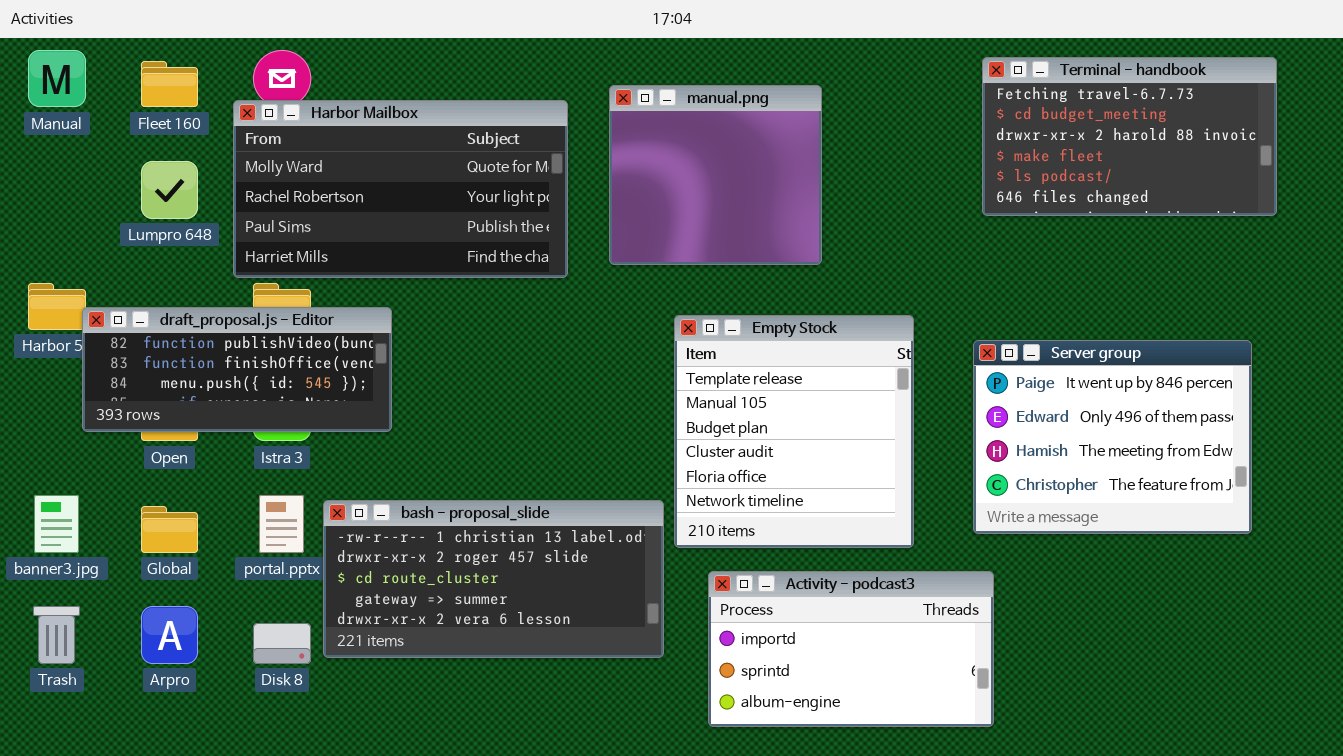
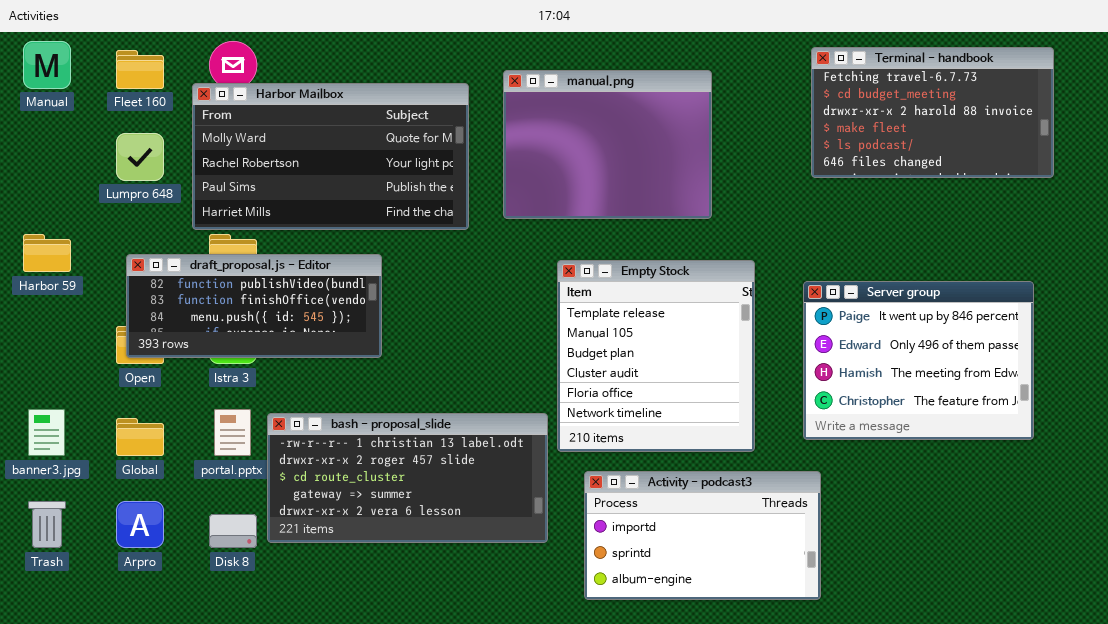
manual.png: [609,85,822,265] -> [503,70,712,219], resized
draft_proposal.js - Editor: [82,307,392,432] -> [126,254,382,358], moved

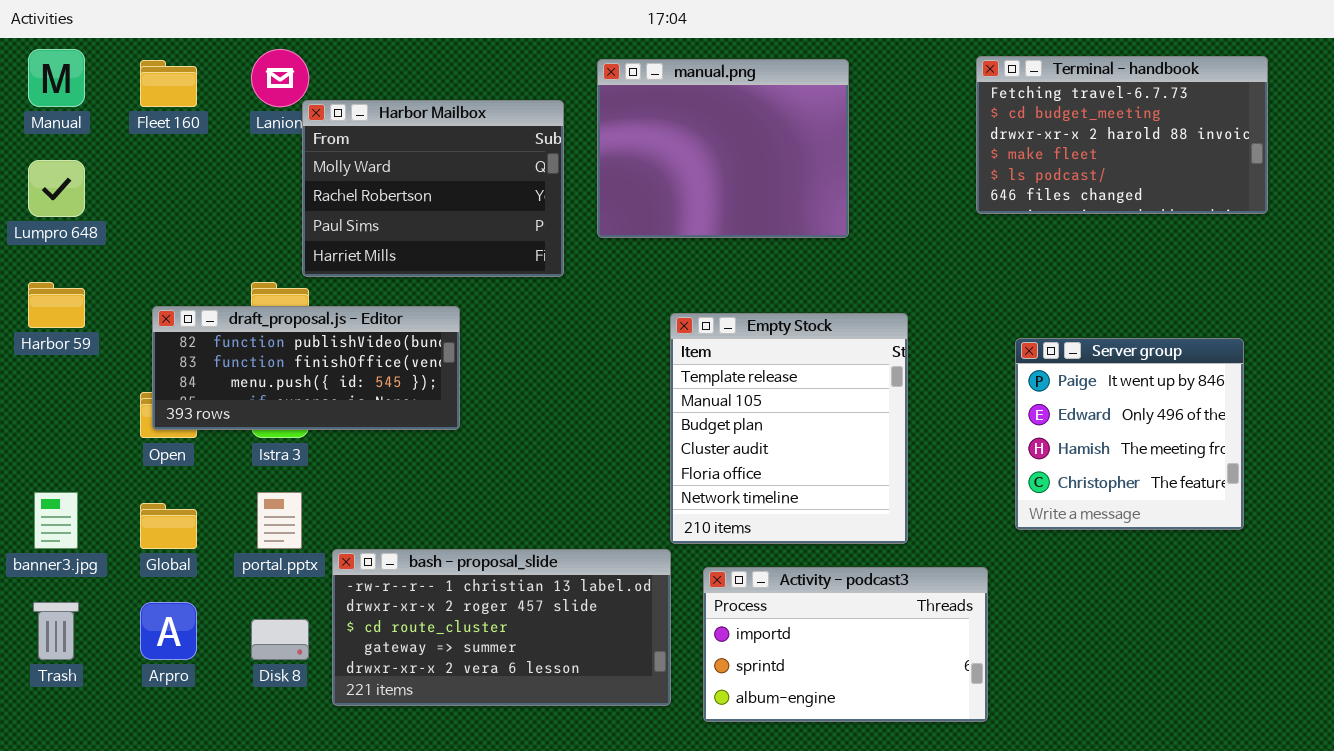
manual.png: [503,70,712,219] -> [597,59,849,238], moved
Harbor Mailbox: [192,83,469,230] -> [302,100,564,277], resized
Lumpro 648: [116,133,164,181] -> [28,160,85,217], moved
Server group: [803,281,1034,440] -> [1015,338,1244,530], resized
bash - proposal_slide: [267,413,548,543] -> [332,549,671,706], moved

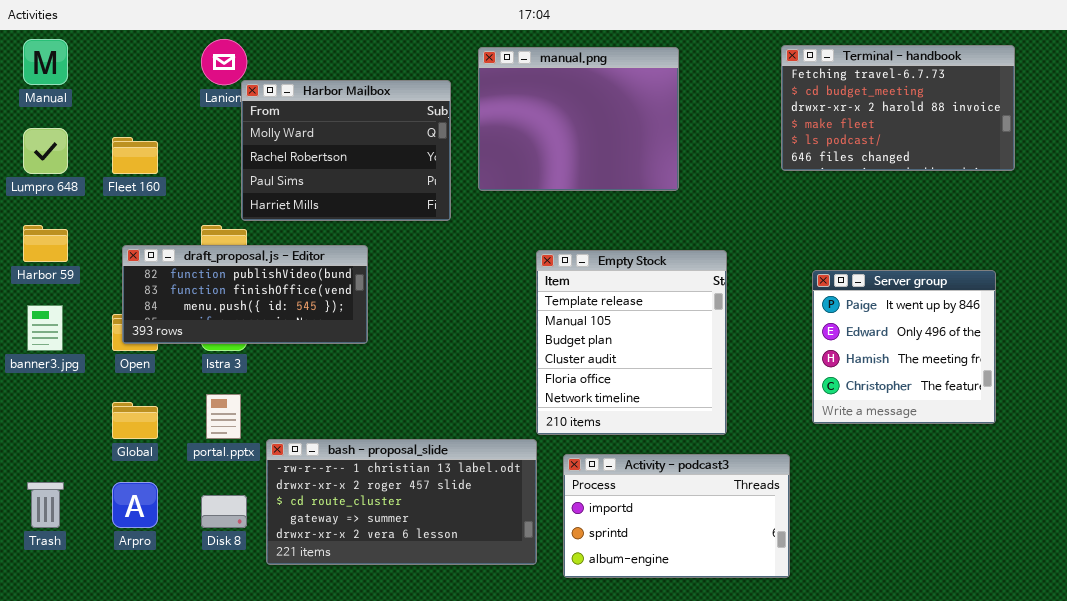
Fleet 160: [140,60,197,107] -> [112,137,158,174], moved
banner3.jpg: [34,492,78,549] -> [27,305,63,351], moved

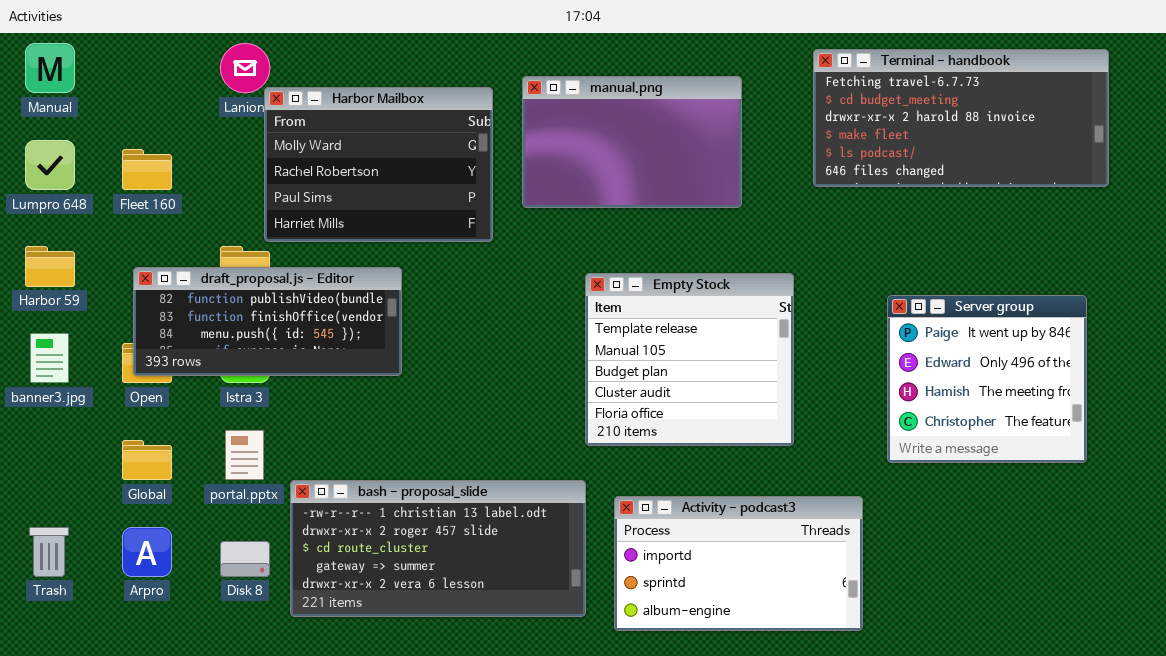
Terminal - handbook: [781,45,1015,171] -> [813,49,1109,187], resized
manual.png: [478,47,679,191] -> [522,76,742,208], resized
Empty Stock: [536,250,727,435] -> [585,273,794,446], resized

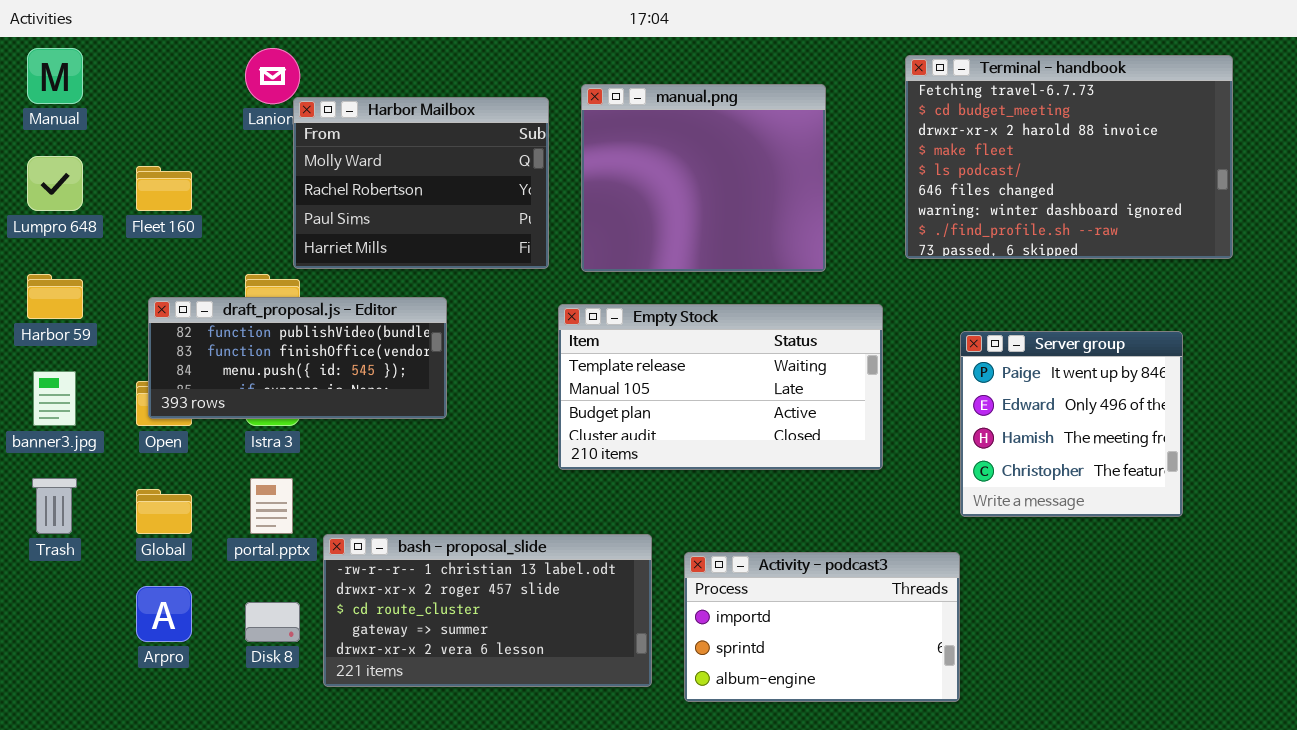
Terminal - handbook: [813,49,1109,187] -> [905,55,1233,259], resized
manual.png: [522,76,742,208] -> [581,84,826,272], resized
Empty Stock: [585,273,794,446] -> [558,304,883,470], resized
Server group: [887,295,1087,463] -> [960,331,1183,517], moved
Trash: [29,527,69,577] -> [32,478,77,534], moved

